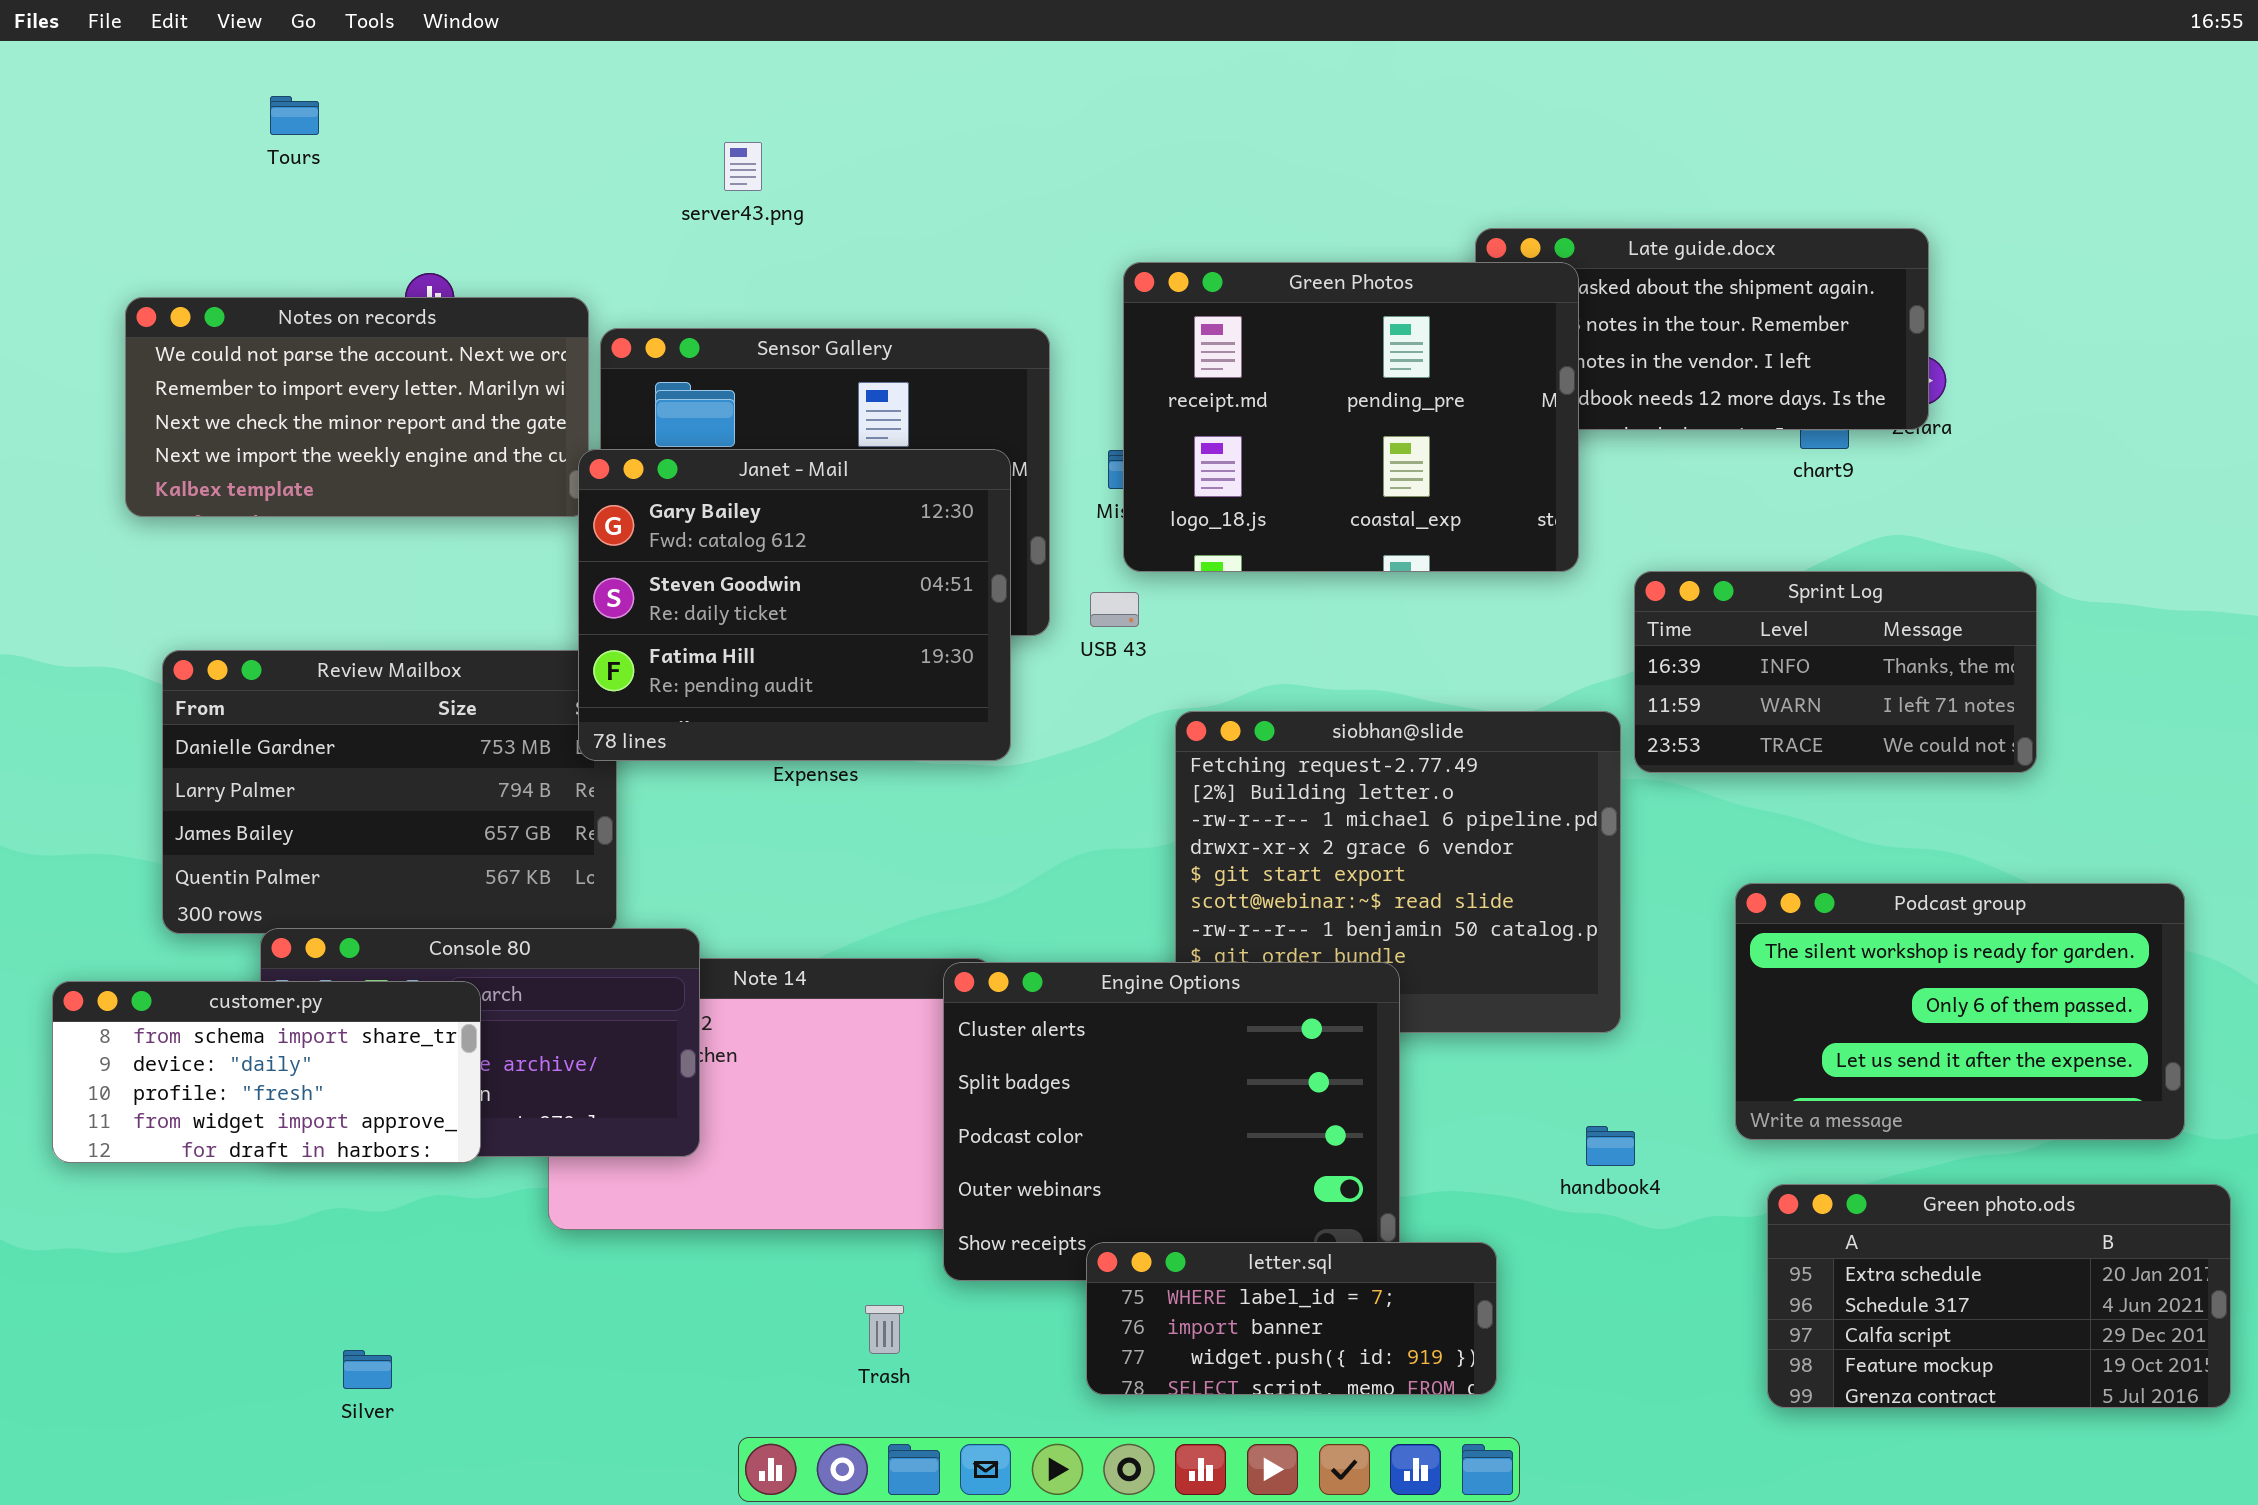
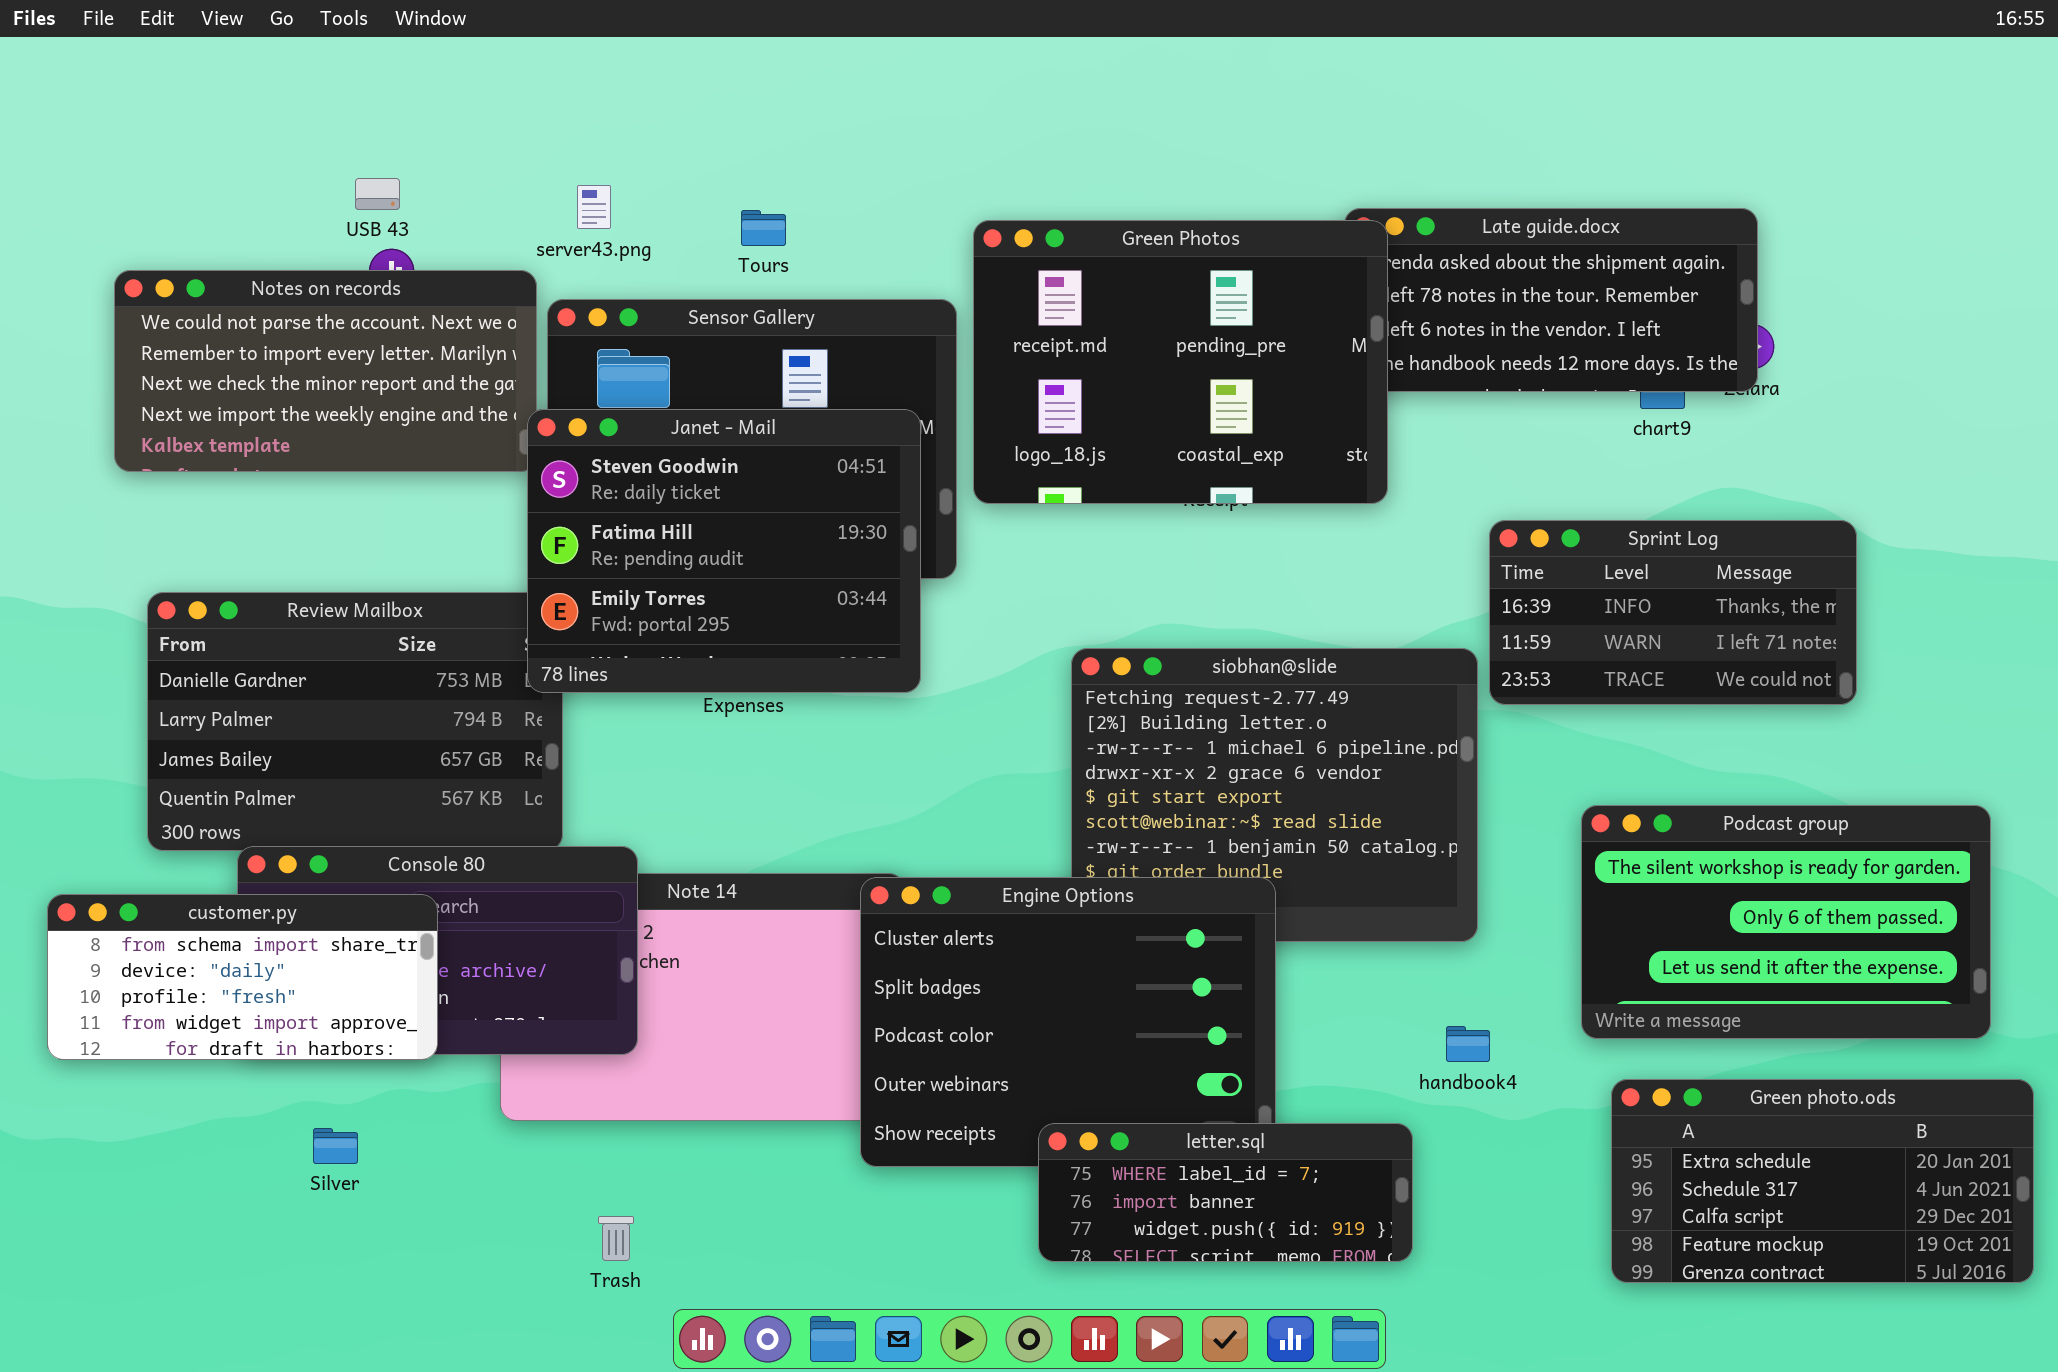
Tours: [270,96,319,135] -> [741,210,786,246], moved
server43.png: [724,142,762,191] -> [577,185,611,229], moved
Green Photos: [1123,262,1579,572] -> [973,220,1388,504], moved
Janet - Mail: [578,449,1011,761] -> [527,409,921,693], scrolled down 1 row
USB 43: [1090,592,1139,627] -> [355,178,400,210], moved
letter.sql: [1086,1242,1497,1395] -> [1038,1123,1413,1262], moved
Trash: [865,1305,904,1354] -> [598,1216,634,1261], moved
Silver: [343,1350,392,1389] -> [313,1128,358,1164], moved

